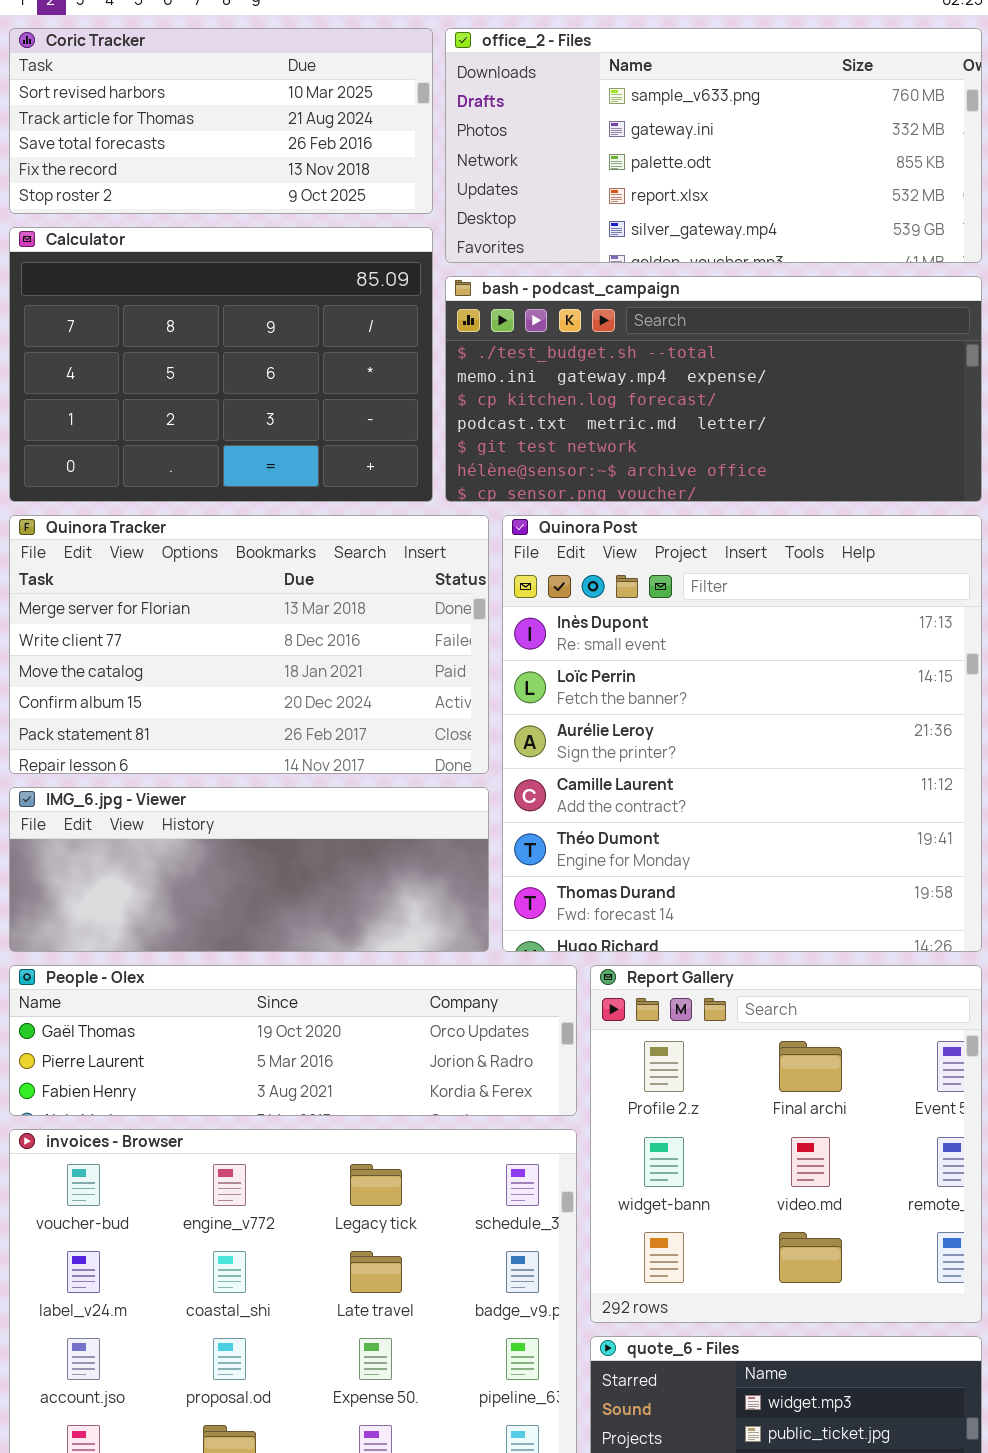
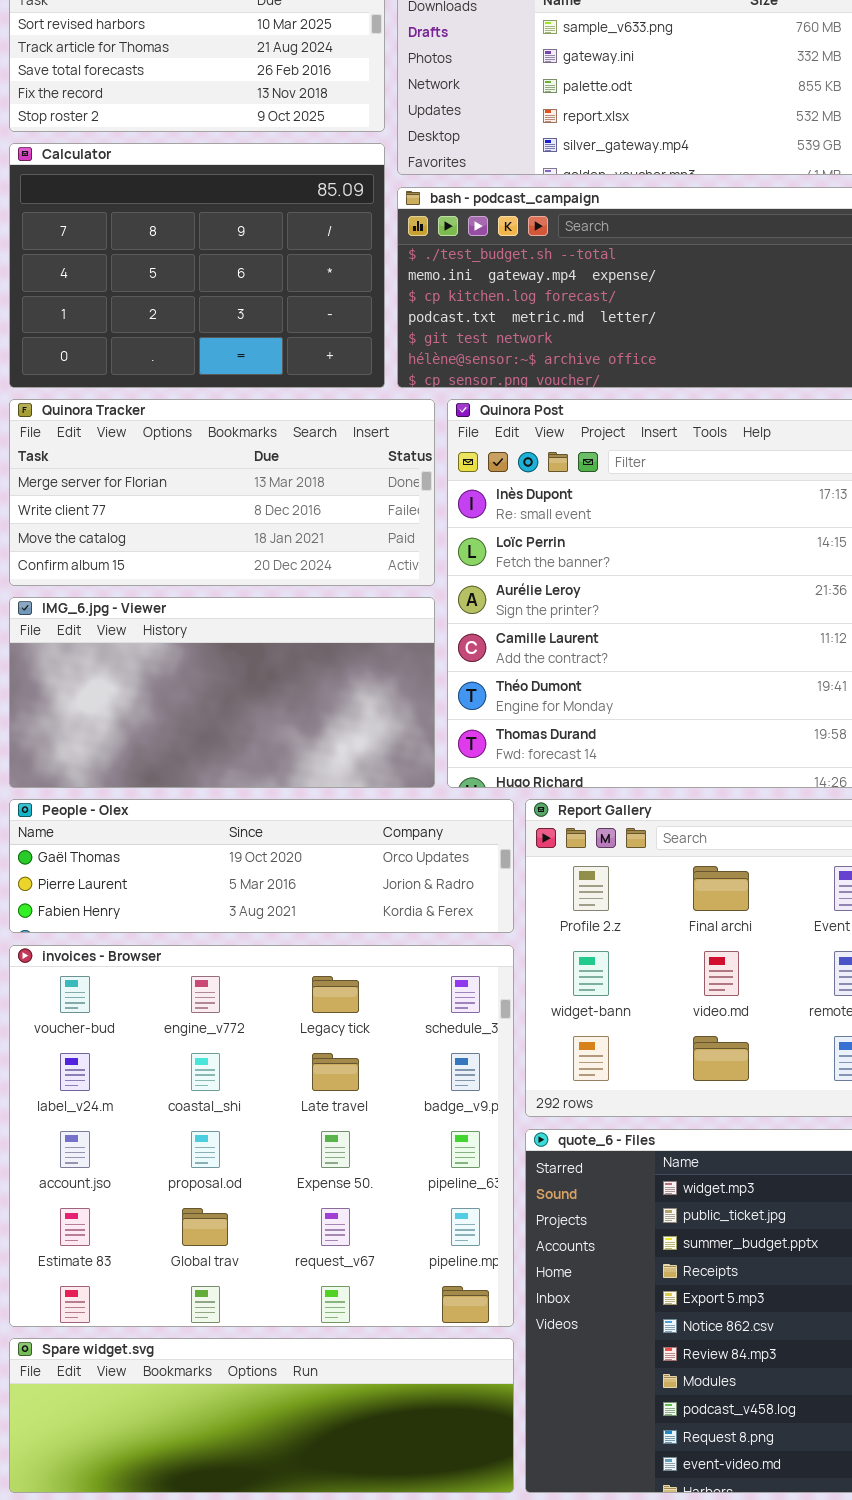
Quinora Tracker: [9,515,489,774] -> [9,399,435,586], resized
IMG_6.jpg - Viewer: [9,787,489,952] -> [9,597,435,788], resized

